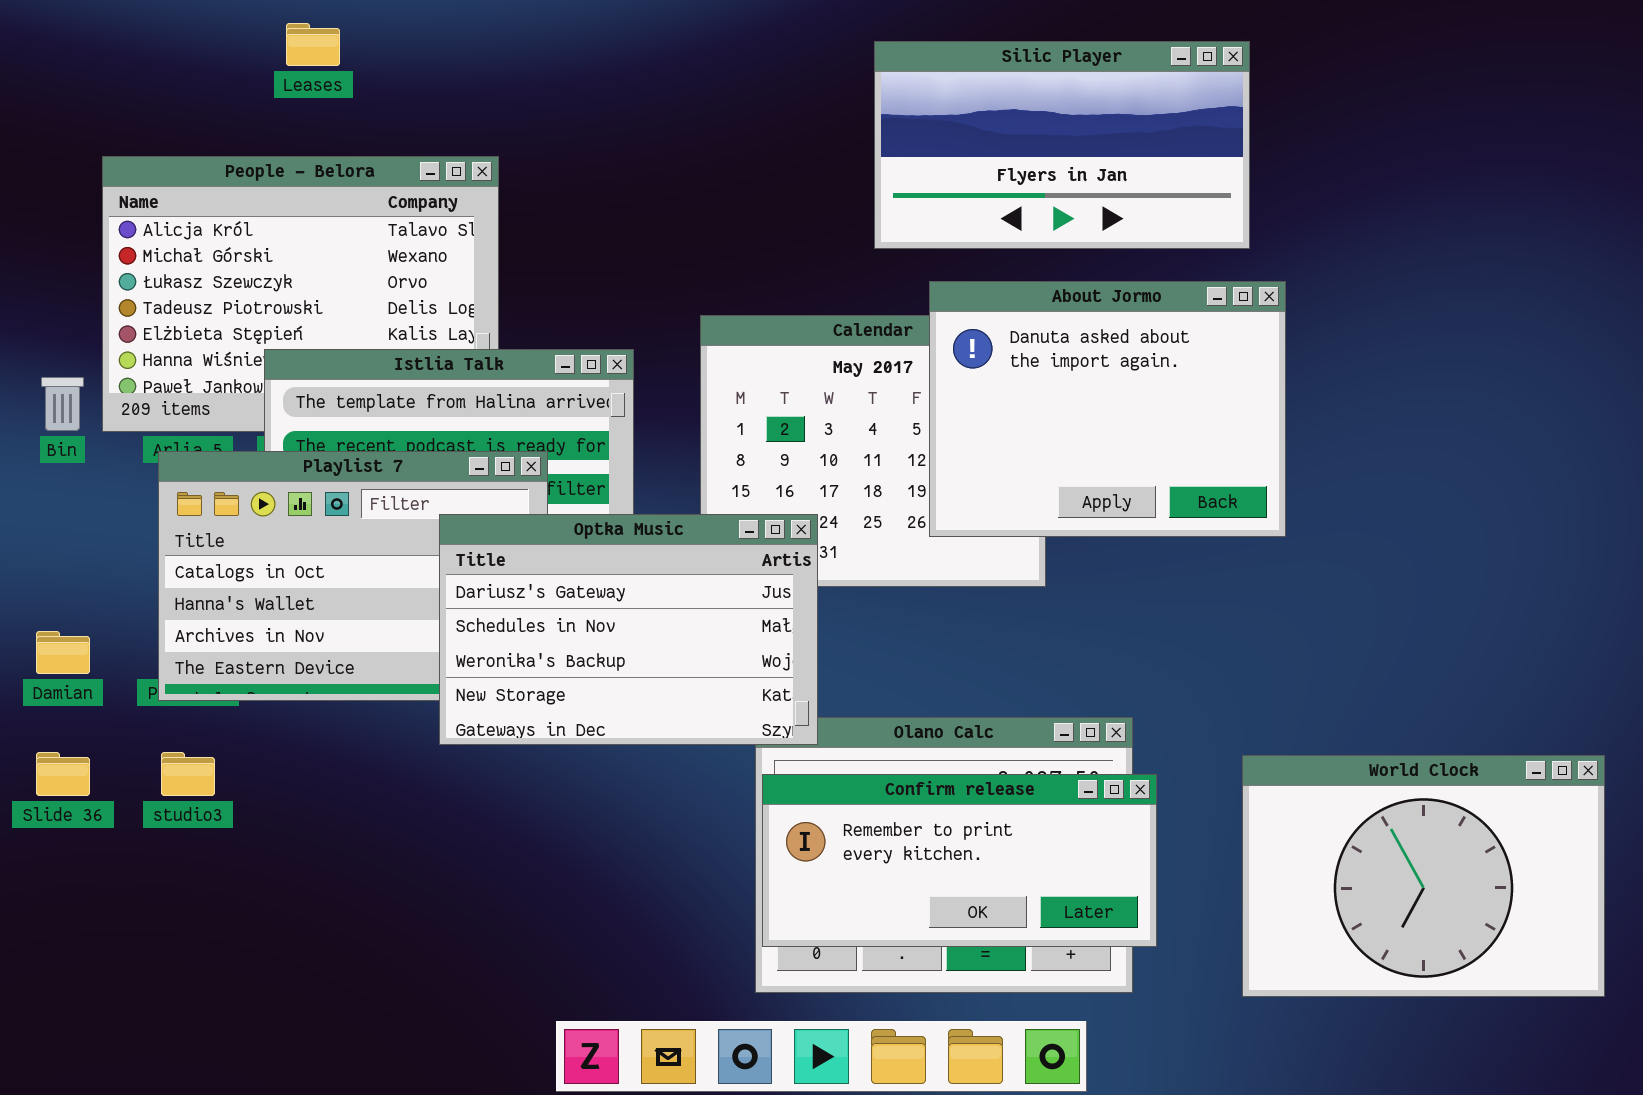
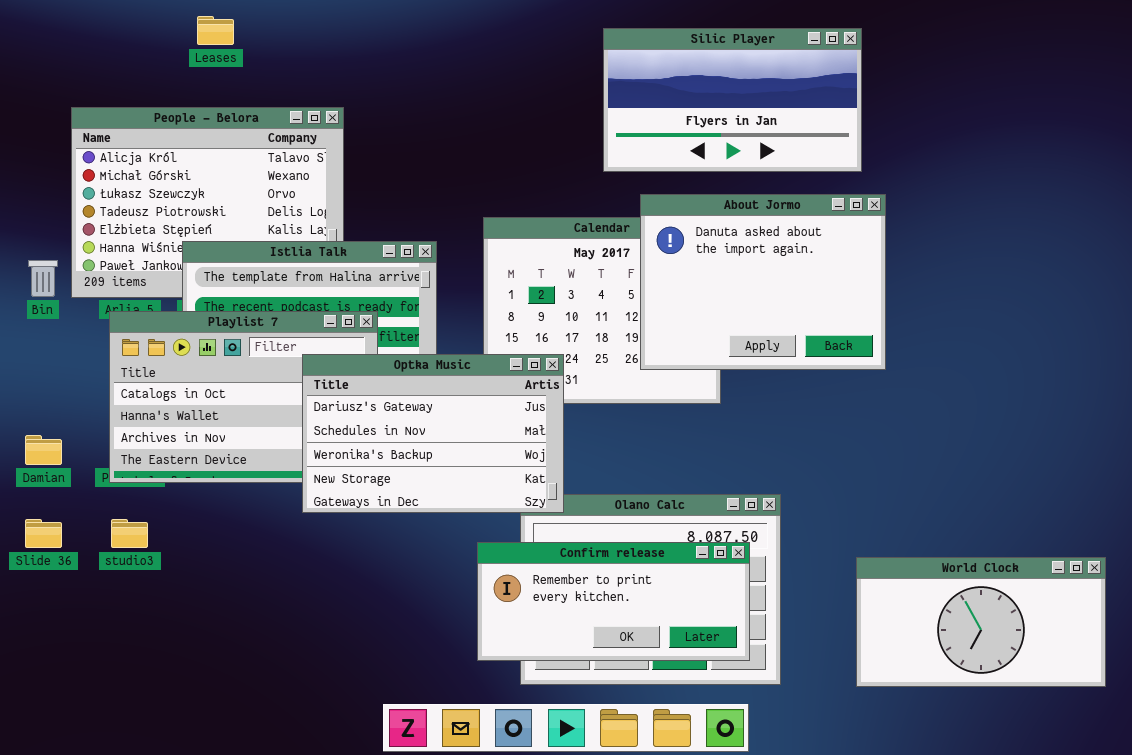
World Clock: [1242,755,1605,997] -> [856,557,1106,687], resized
Confirm release: [762,774,1157,947] -> [477,542,750,661], moved

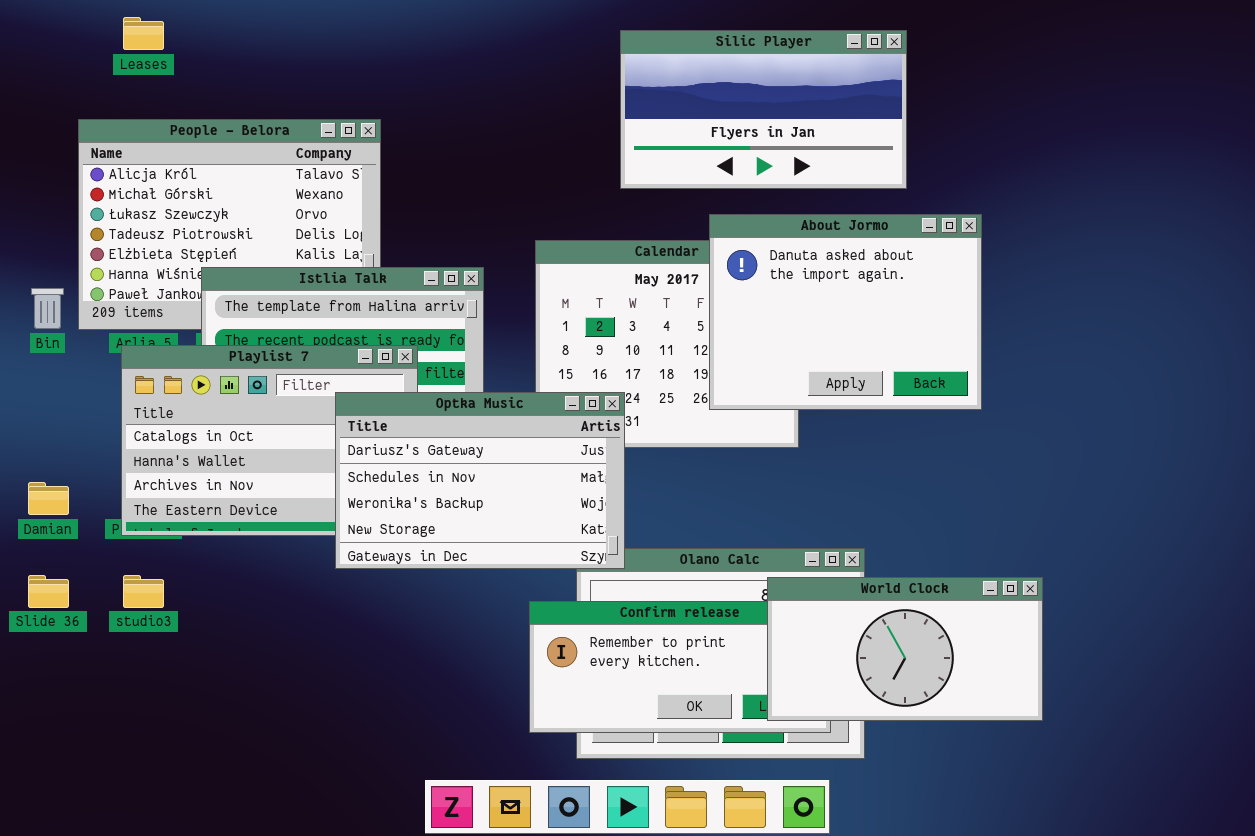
Leases: [197,16,234,45] -> [123,17,164,50], moved
Silic Player: [603,28,862,172] -> [620,30,907,189], moved
World Clock: [856,557,1106,687] -> [767,577,1043,721], moved

